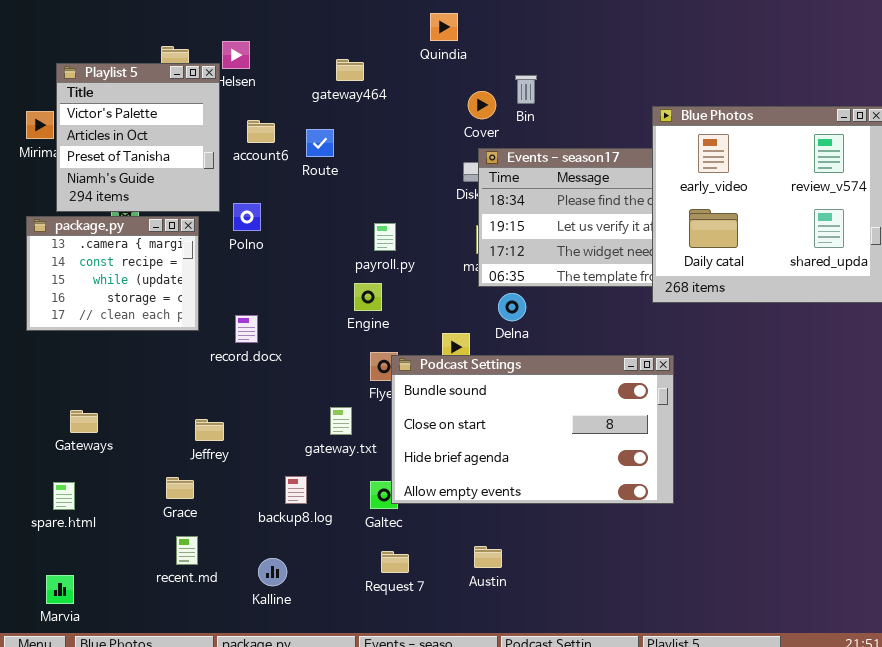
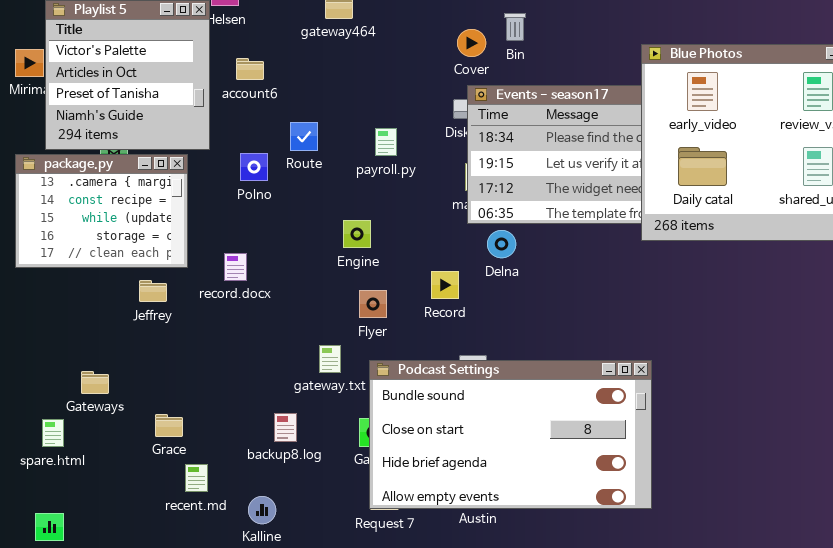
Route: [306,129,334,157] -> [290,122,318,151], moved
Polno: [233,203,261,231] -> [240,153,268,181], moved
payroll.py: [374,223,396,251] -> [375,128,397,156], moved
Podcast Settings: [391,355,674,504] -> [369,360,652,509], moved
Gateways: [70,410,98,433] -> [81,371,109,394], moved
Jeffrey: [195,419,224,441] -> [139,280,167,302], moved
recent.md: [176,536,198,565] -> [185,464,208,492], moved

